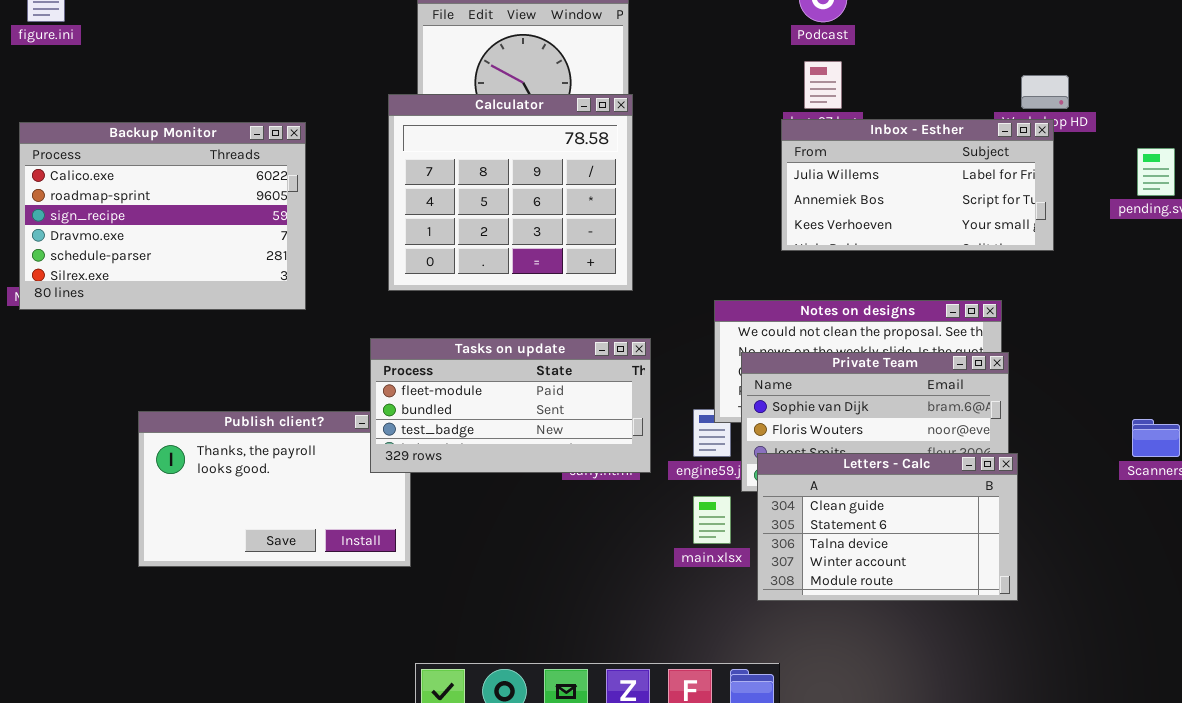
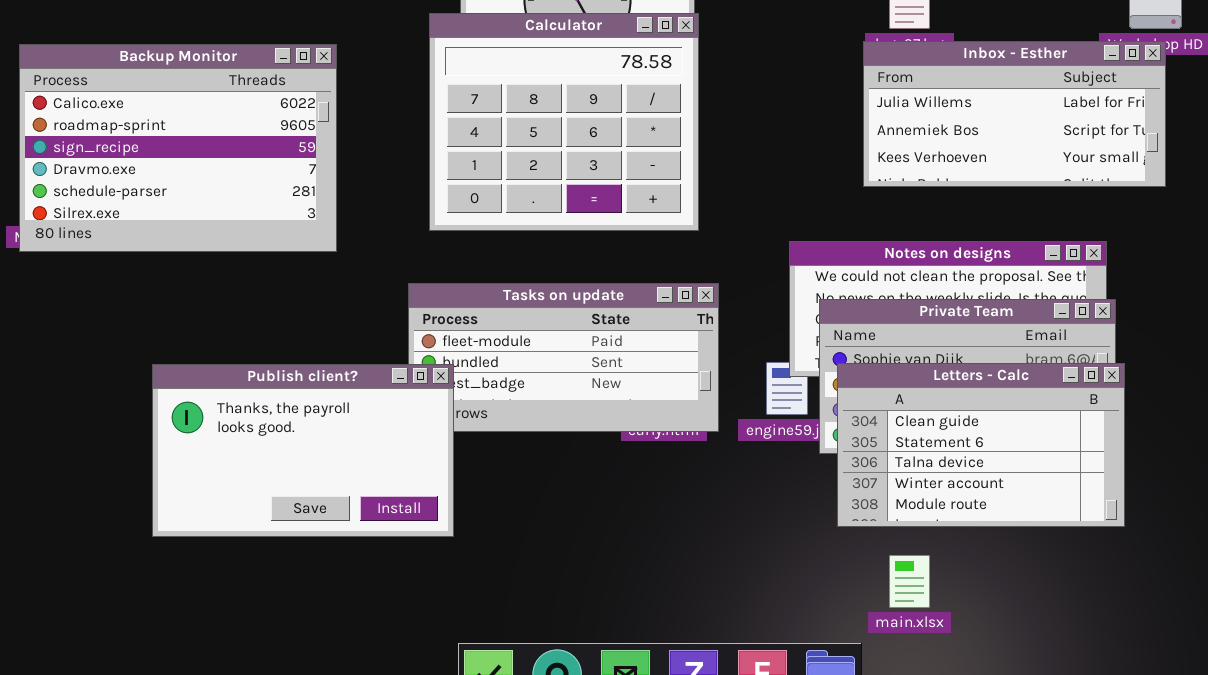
Publish client?: [138,411,411,567] -> [152,364,454,537], raised
Letters - Calc: [757,453,1018,601] -> [837,363,1125,527], moved
main.xlsx: [693,496,731,544] -> [889,555,930,608], moved

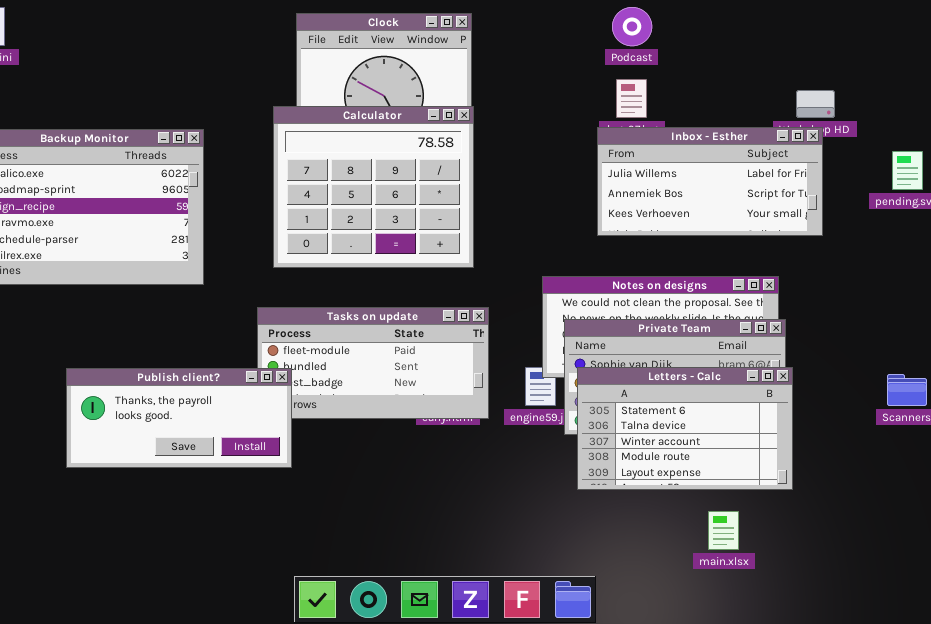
Letters - Calc: [837,363,1125,527] -> [577,367,793,490], scrolled down 1 row
Publish client?: [152,364,454,537] -> [66,368,292,468], resized
main.xlsx: [889,555,930,608] -> [708,511,739,550], moved

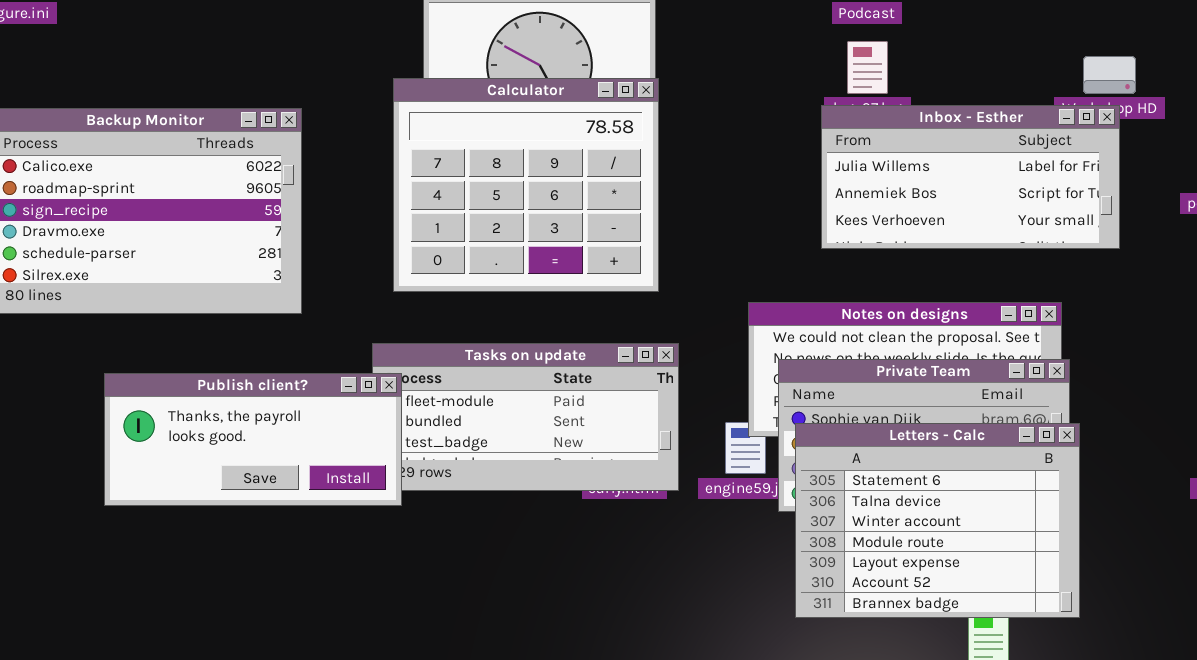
Letters - Calc: [577,367,793,490] -> [795,423,1080,618], resized
Publish client?: [66,368,292,468] -> [104,373,402,506], moved

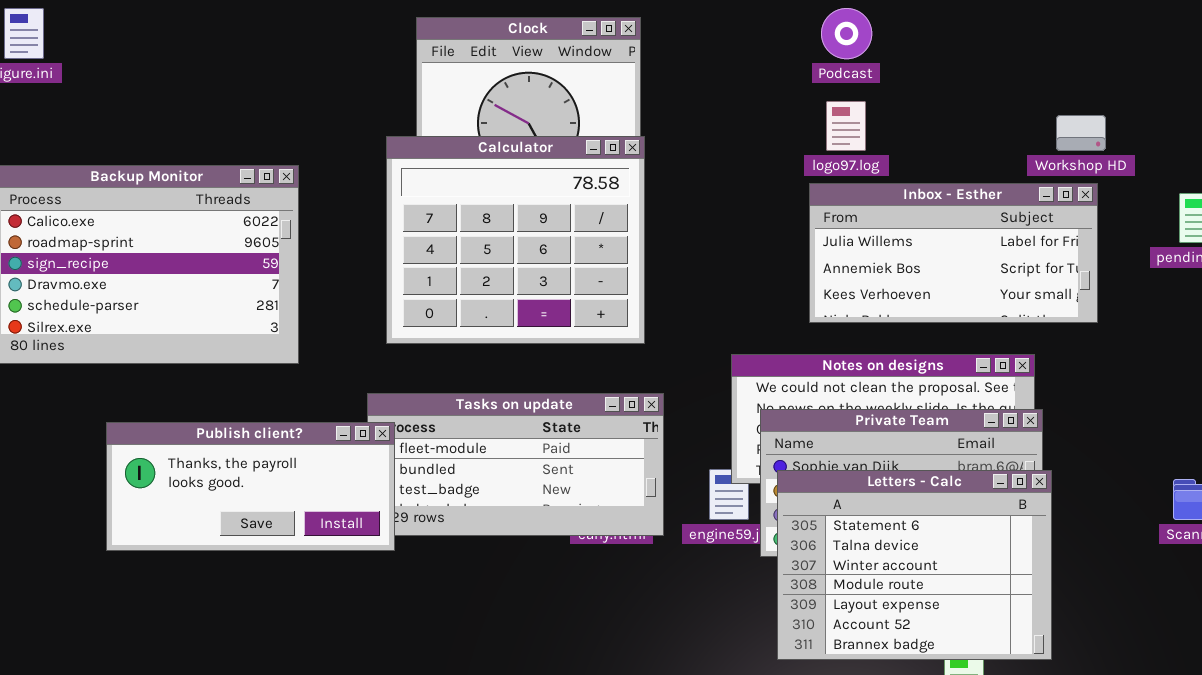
Inbox - Esther: [821,105,1120,249] -> [809,183,1098,323], moved

